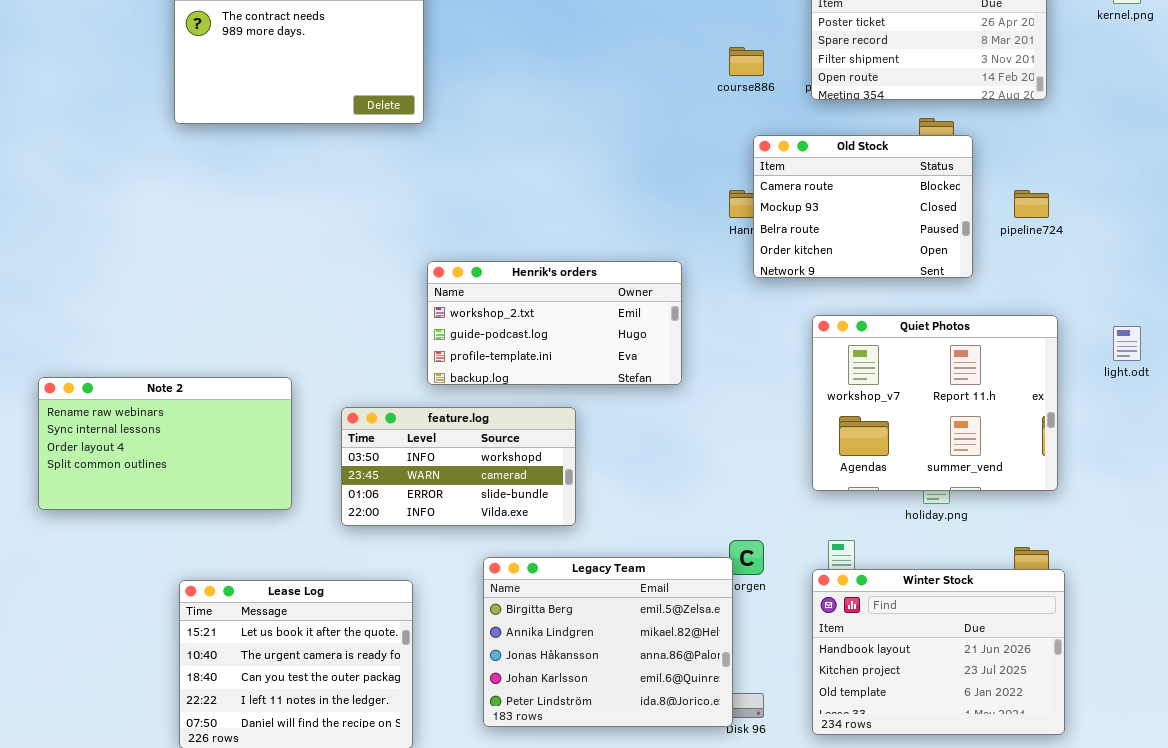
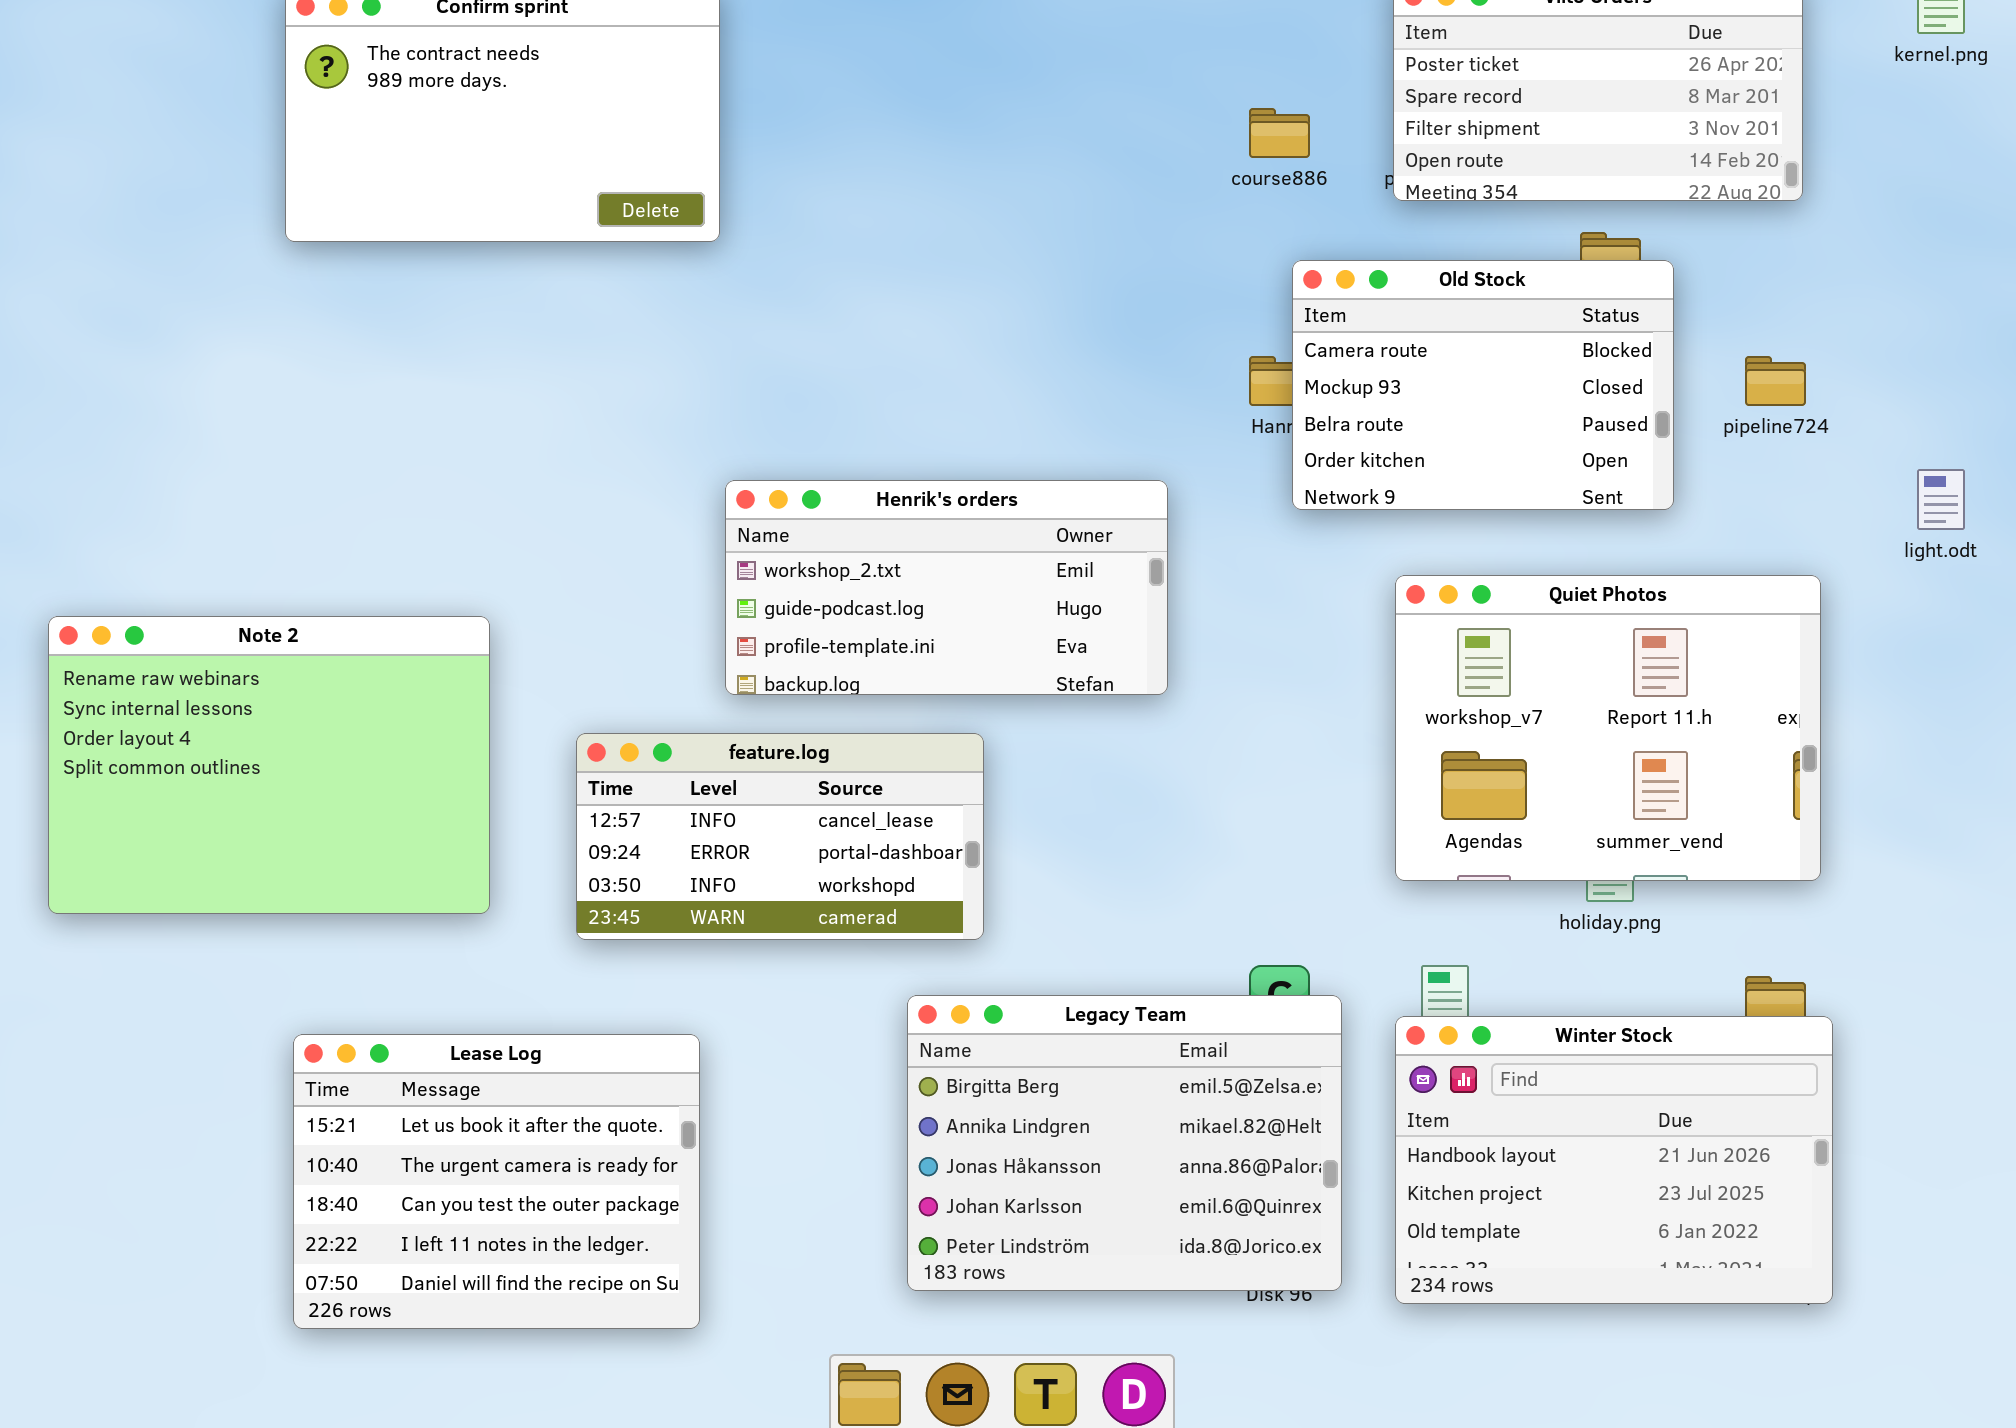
light.odt: [1113,326,1141,361] -> [1917,469,1965,530], moved
Note 2: [38,377,292,510] -> [48,616,490,914], resized
feature.log: [341,407,576,526] -> [576,733,984,940], scrolled up 2 rows
Legacy Team: [483,557,733,727] -> [907,995,1342,1291], moved

